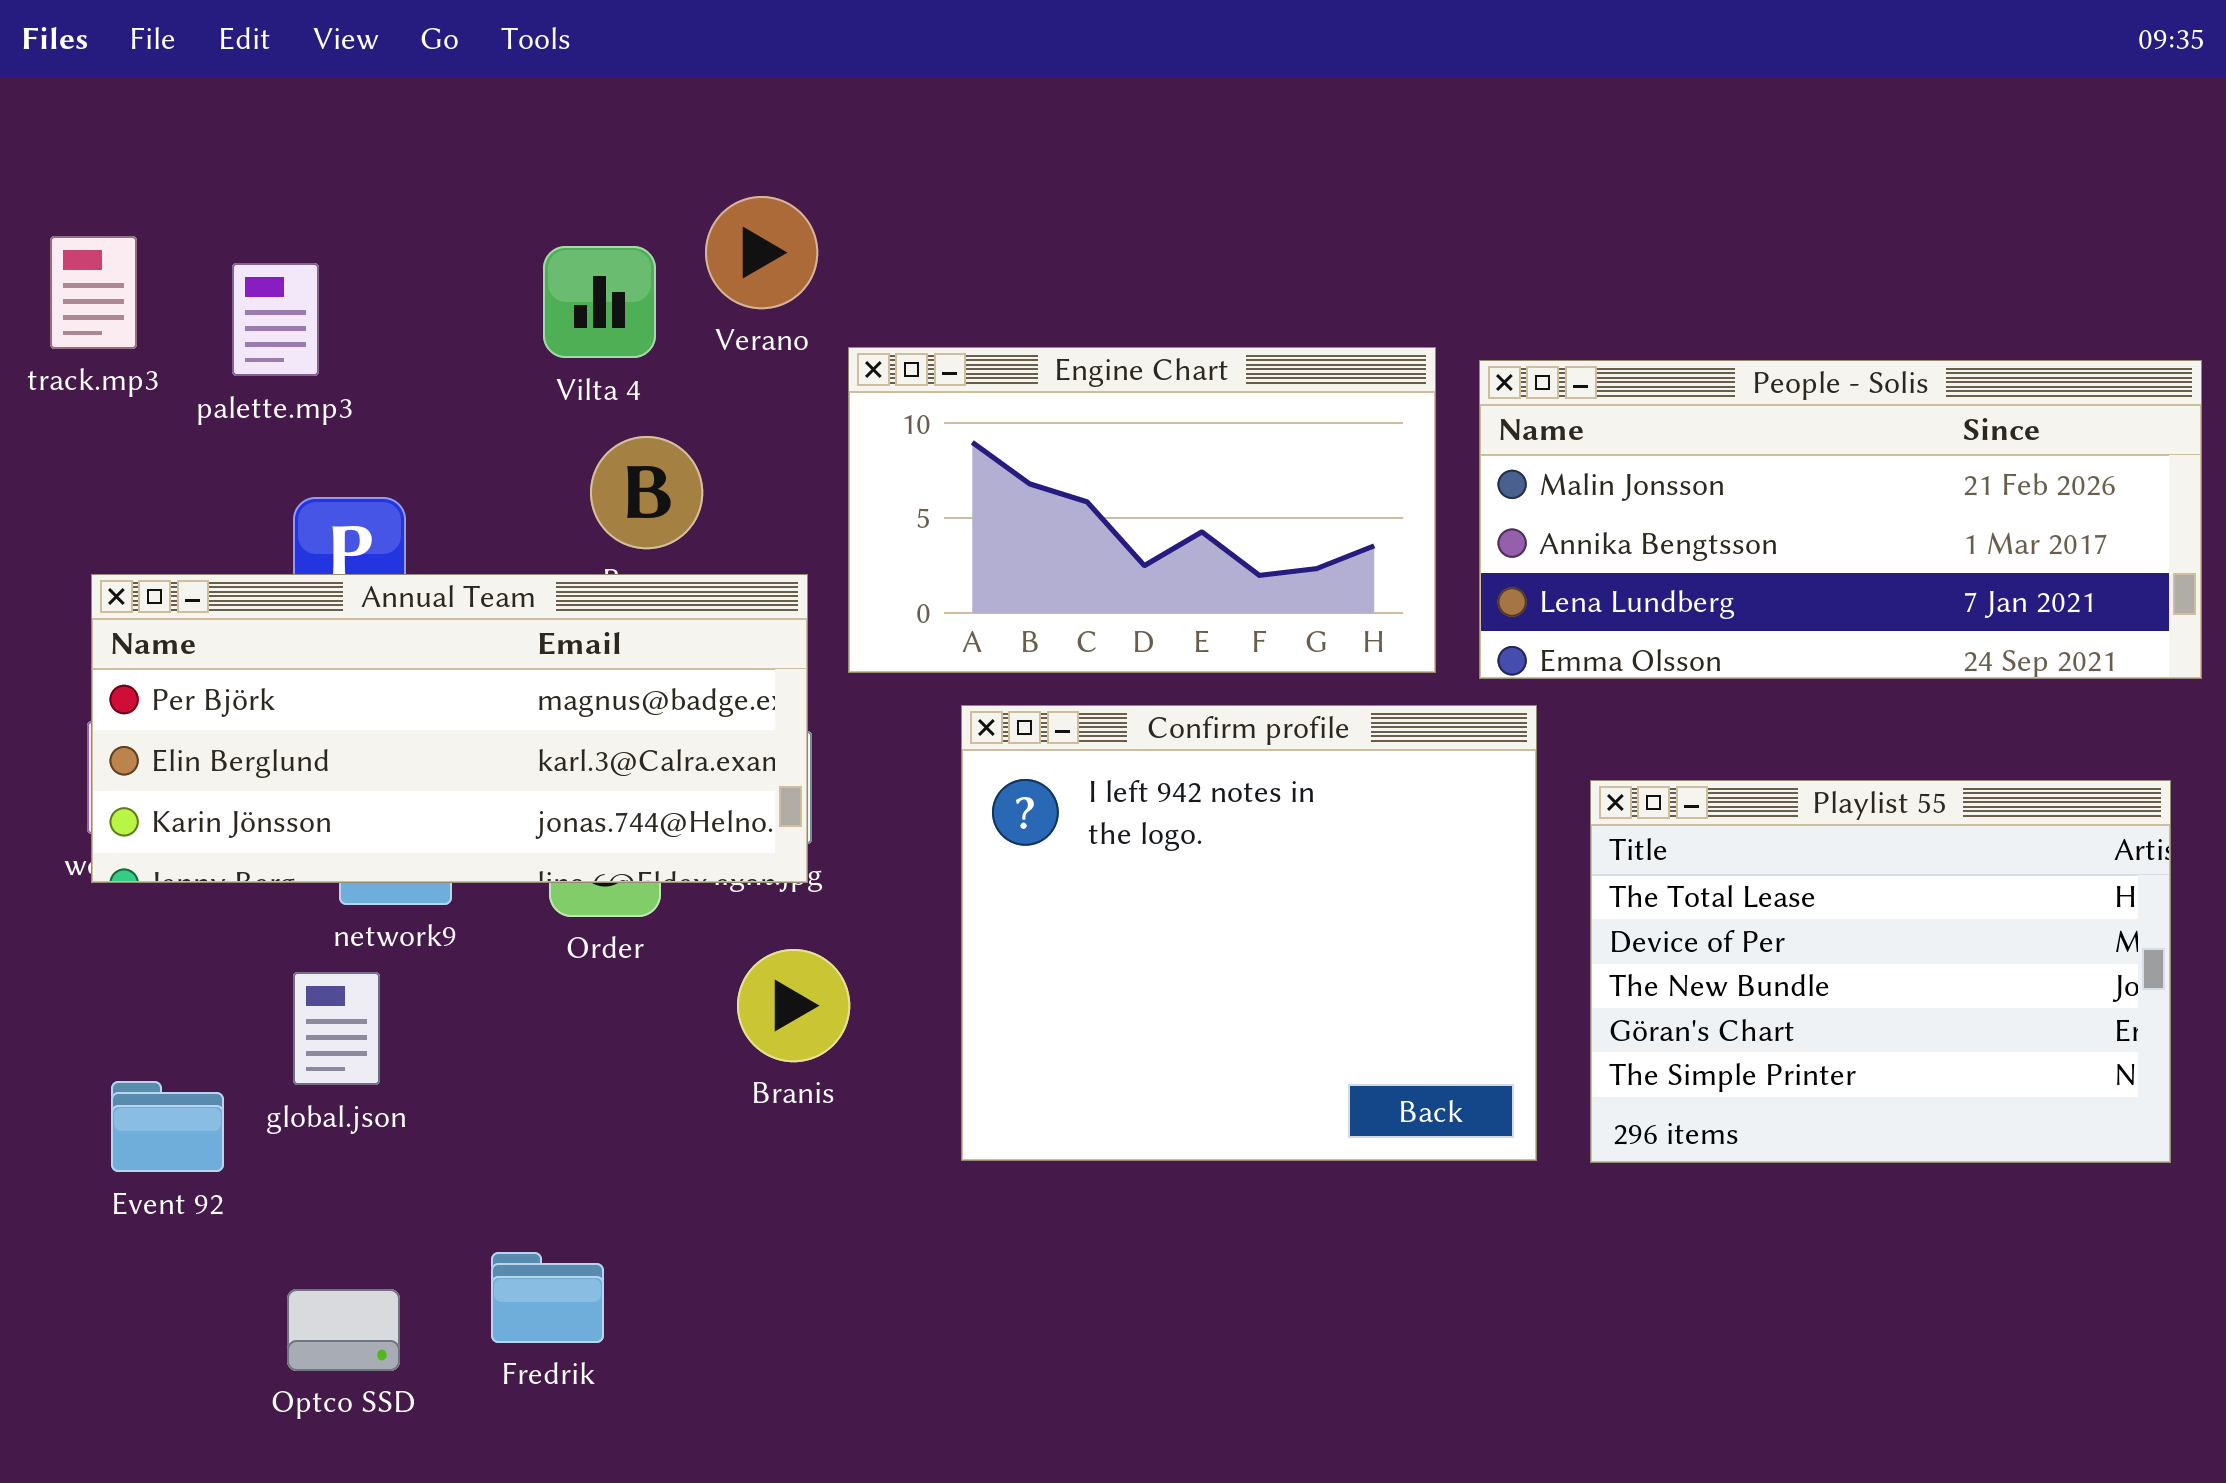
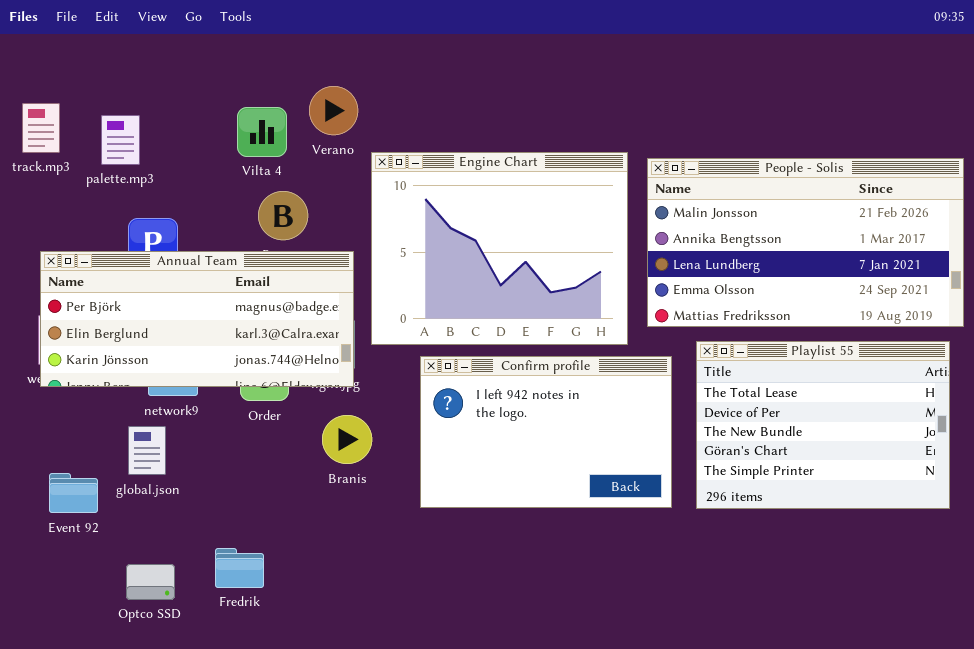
Engine Chart: [848,347,1436,673] -> [371,152,628,345], resized
People - Solis: [1479,360,2202,679] -> [647,158,964,327], resized
Confirm profile: [961,705,1537,1161] -> [420,356,672,508], resized

